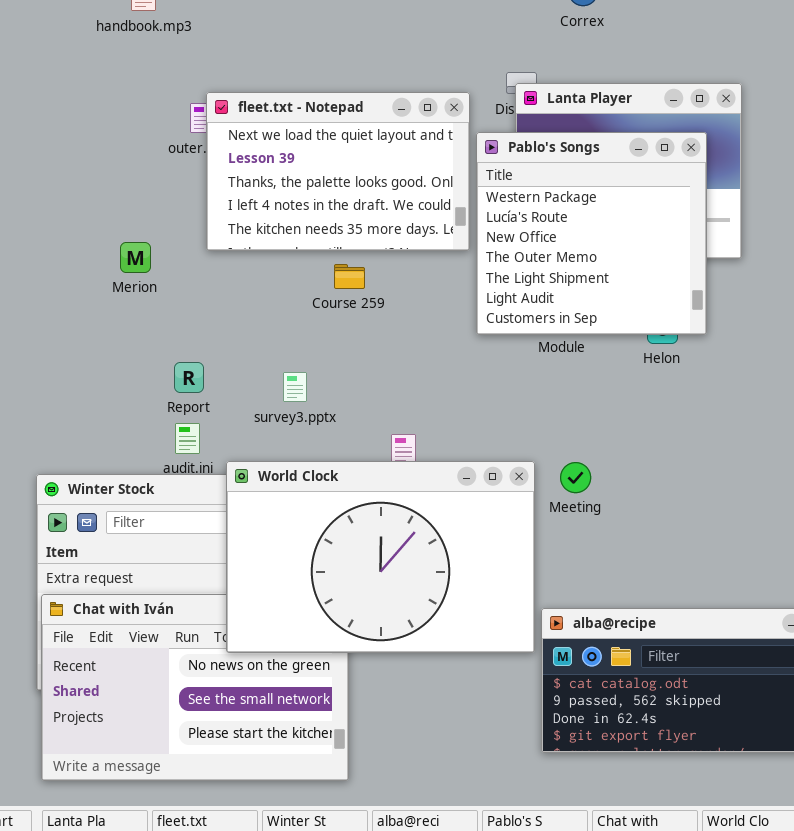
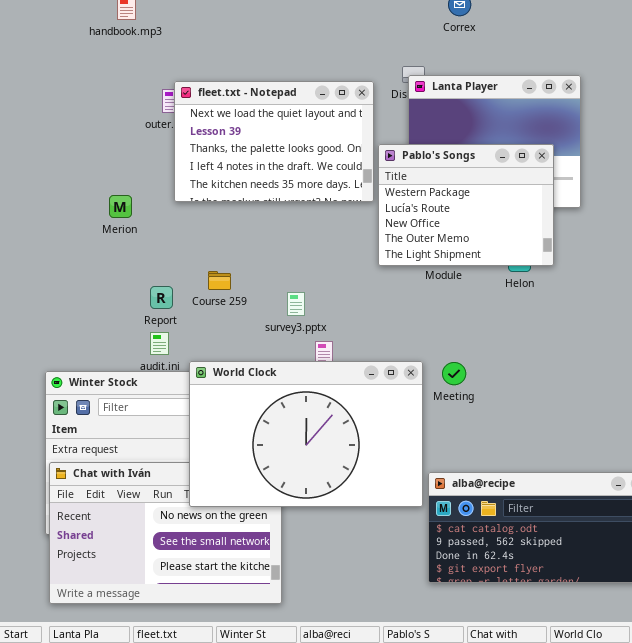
Pablo's Songs: [476,132,707,335] -> [378,144,554,266], resized
Course 259: [334,264,365,289] -> [208,271,231,290], moved
survey3.pptx: [283,372,307,402] -> [287,292,305,316], moved

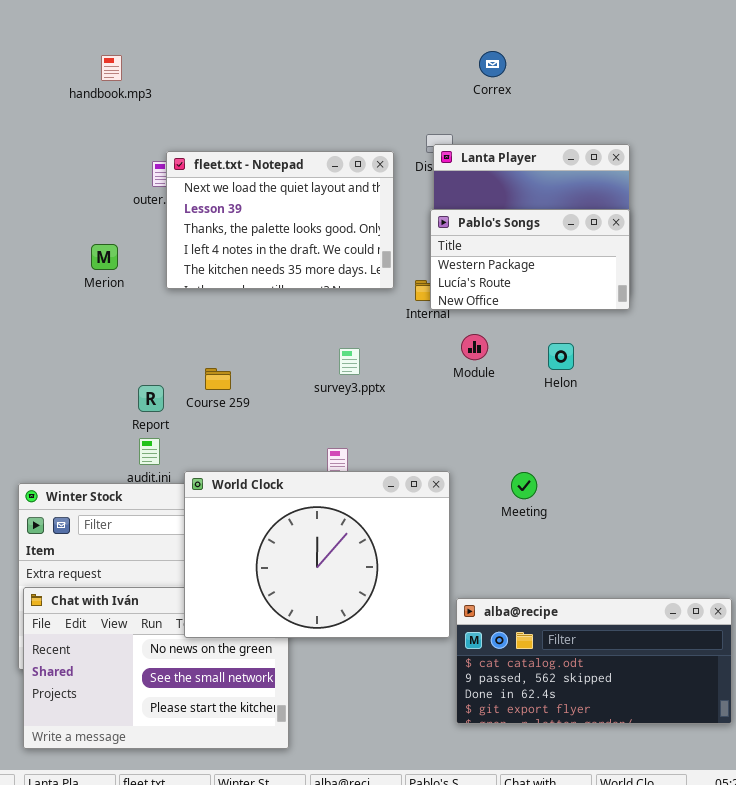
Pablo's Songs: [378,144,554,266] -> [430,209,630,310], moved, resized
Merion: [109,195,132,218] -> [91,244,118,270], moved
survey3.pptx: [287,292,305,316] -> [339,348,360,375], moved
Meeting: [442,362,466,385] -> [511,472,537,499], moved

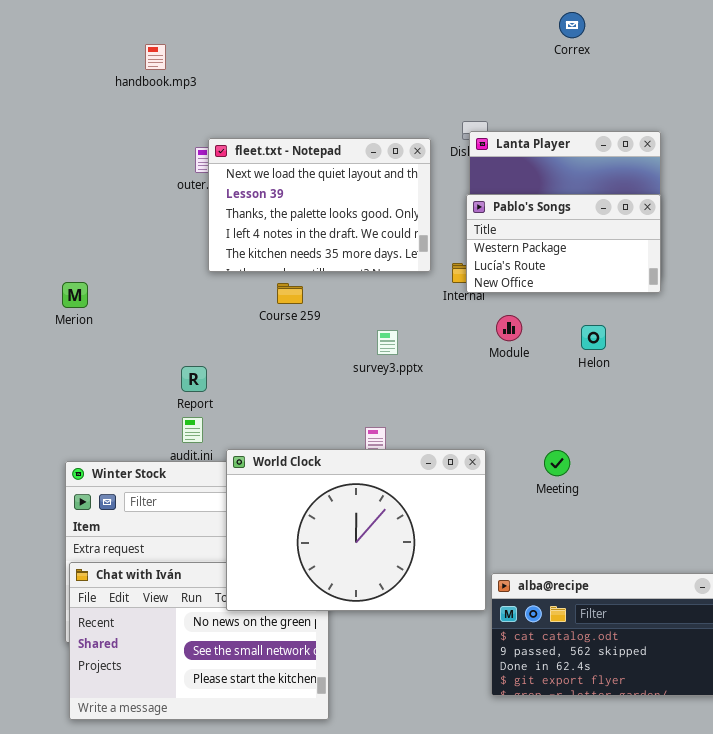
Correx: [479,51,506,77] -> [559,12,585,38], moved
Merion: [91,244,118,270] -> [62,282,88,308], moved
Course 259: [205,368,231,390] -> [277,283,303,304], moved

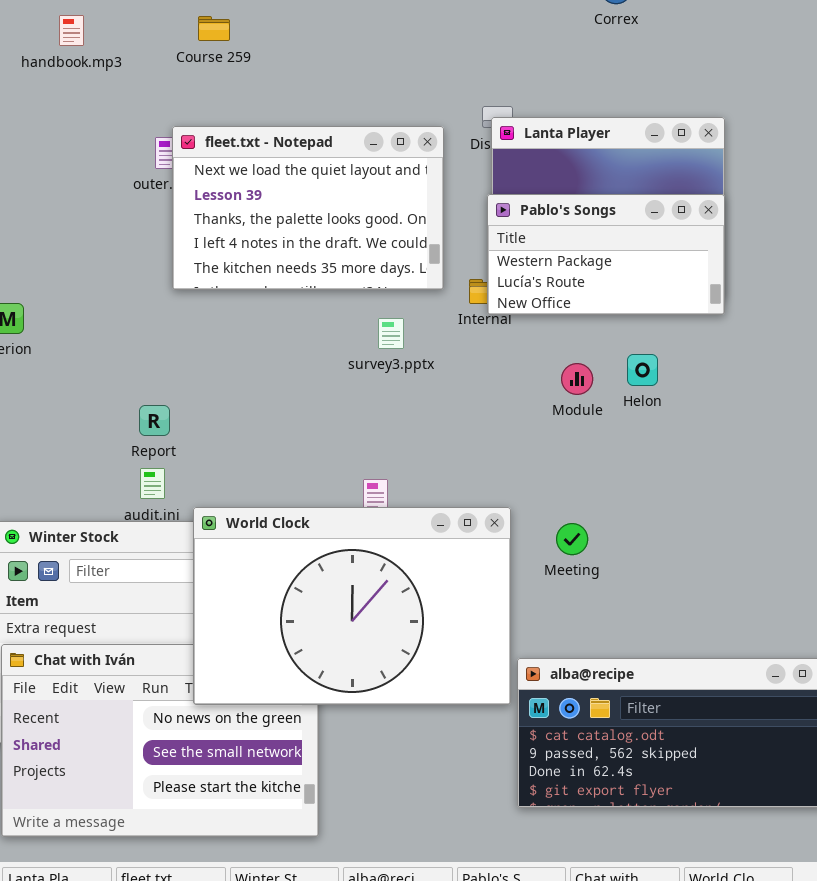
handbook.mp3: [145,44,166,70] -> [59,15,84,46], moved
Course 259: [277,283,303,304] -> [198,16,230,41], moved
Module: [496,315,522,341] -> [561,363,593,395], moved
survey3.pptx: [377,330,398,355] -> [378,318,404,349], moved
Meeting: [544,450,570,476] -> [556,523,588,555], moved

